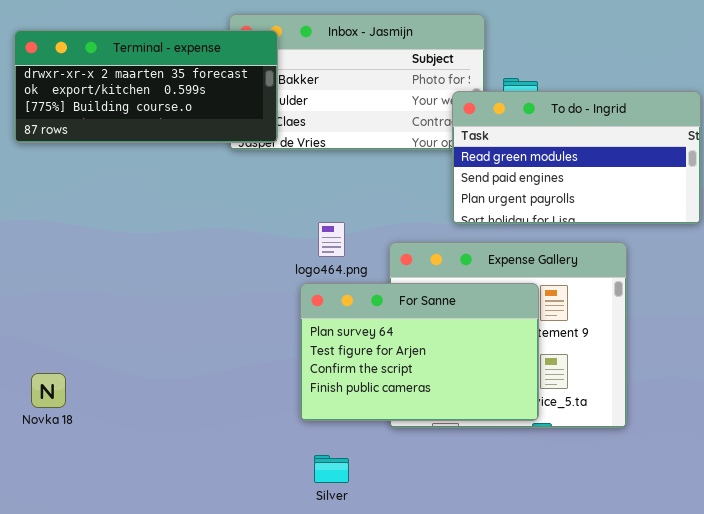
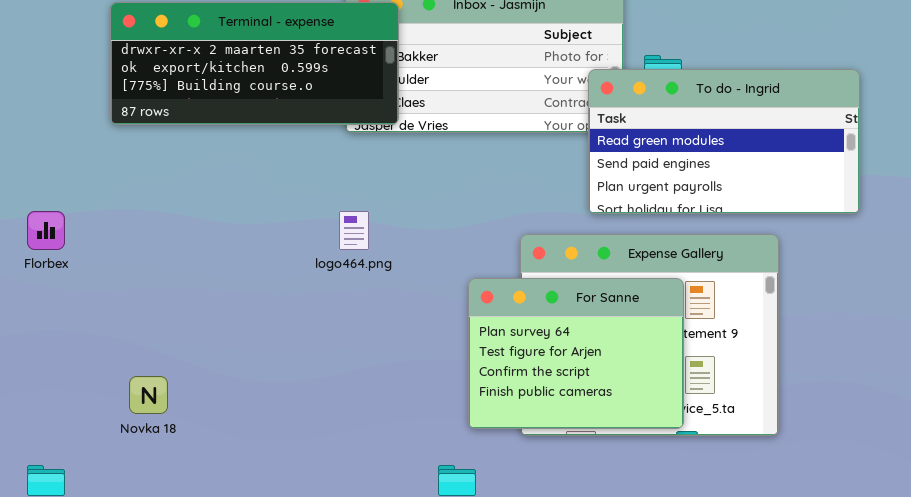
logo464.png: [318,222,345,257] -> [339,211,369,250], moved
For Sanne: [300,283,539,421] -> [468,278,684,429], resized

